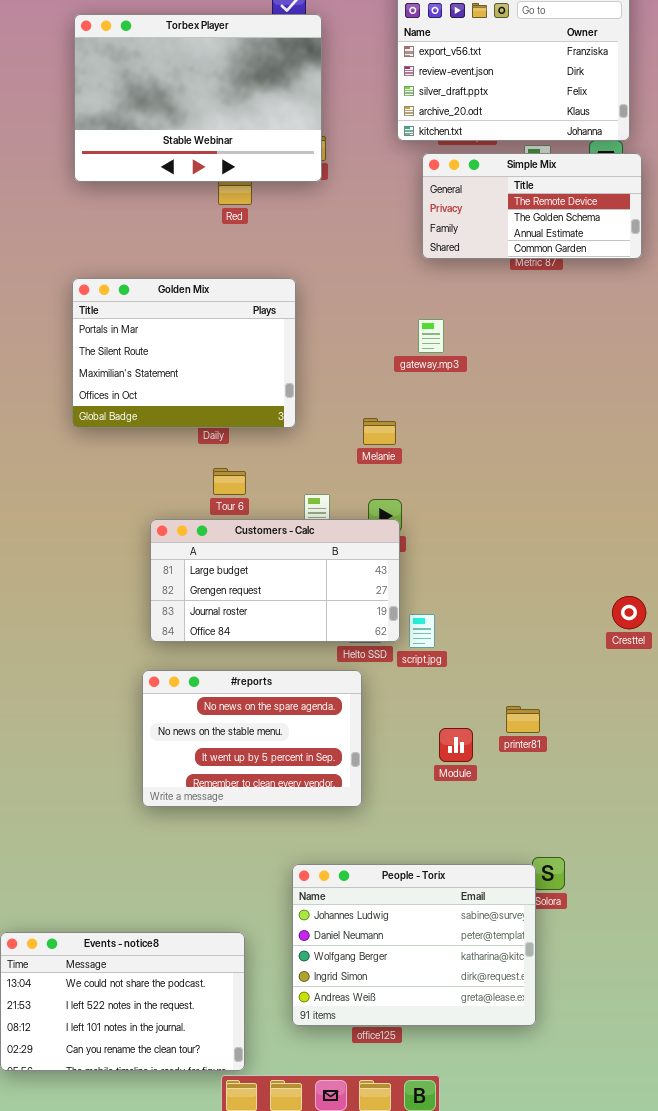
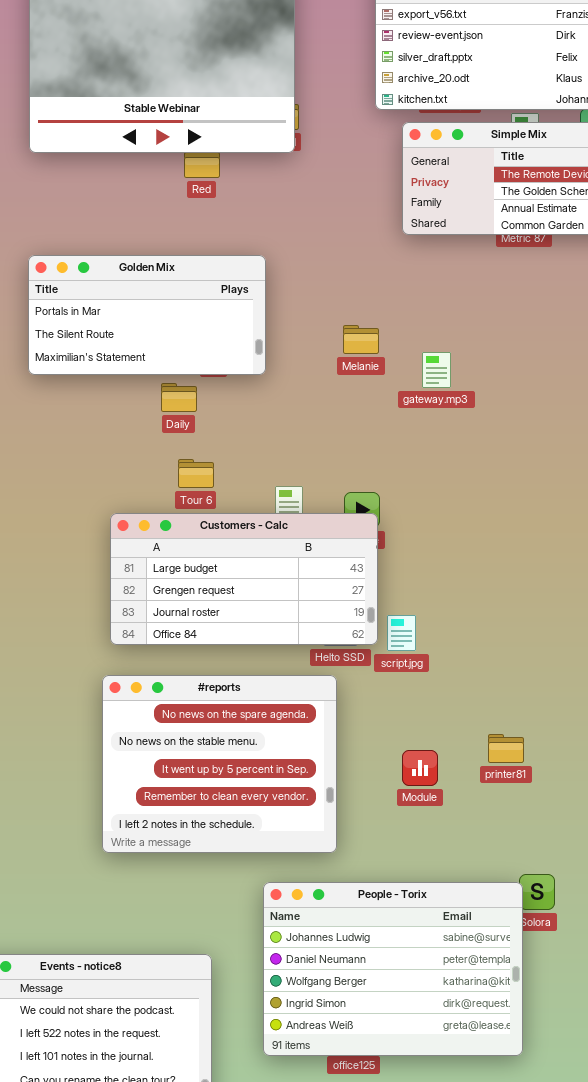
Golden Mix: [72,278,296,428] -> [28,255,266,375], resized
gateway.mp3: [418,319,444,353] -> [422,352,451,388], moved
Melanie: [363,418,396,445] -> [343,325,379,354], moved
#reports: [142,670,362,807] -> [102,675,337,853], resized
printer81: [506,706,540,733] -> [488,734,524,763], moved
Module: [439,728,473,762] -> [402,750,438,786], moved

